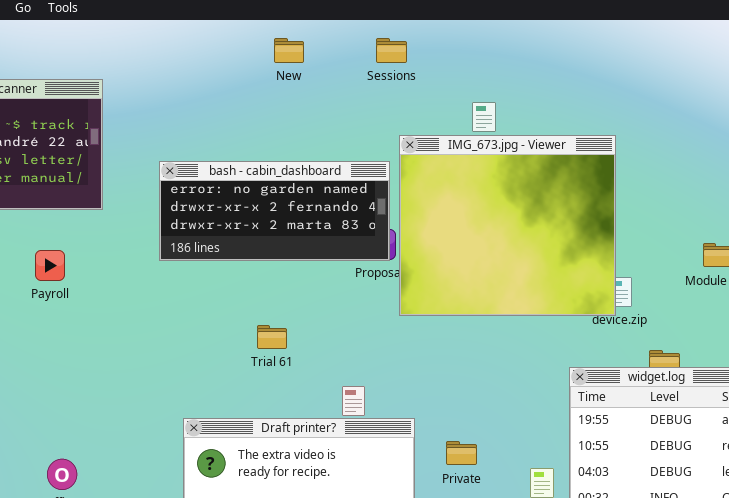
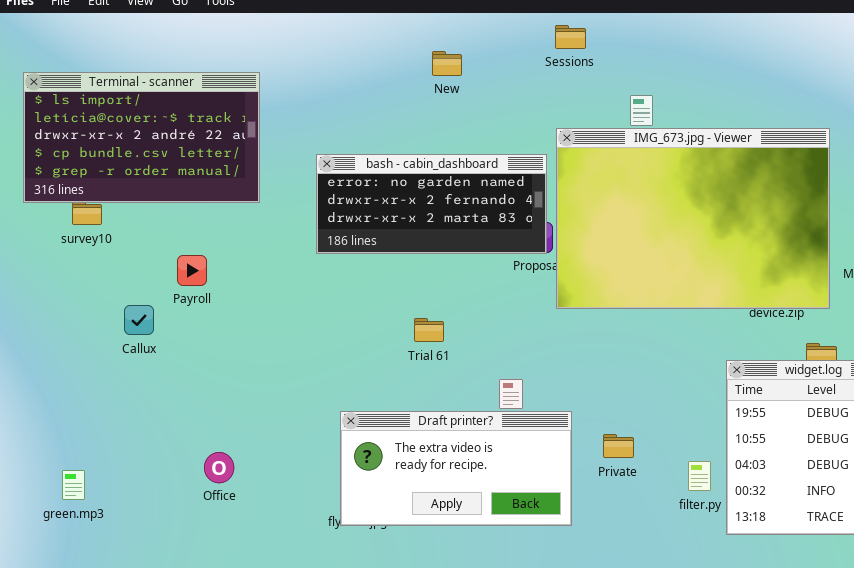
New: [274,38,304,63] -> [432,51,462,76], moved
Sessions: [376,38,407,63] -> [555,25,586,49], moved
IMG_673.jpg - Viewer: [399,135,616,316] -> [556,128,830,309], resized
Payroll: [35,250,65,281] -> [177,255,207,286], moved

